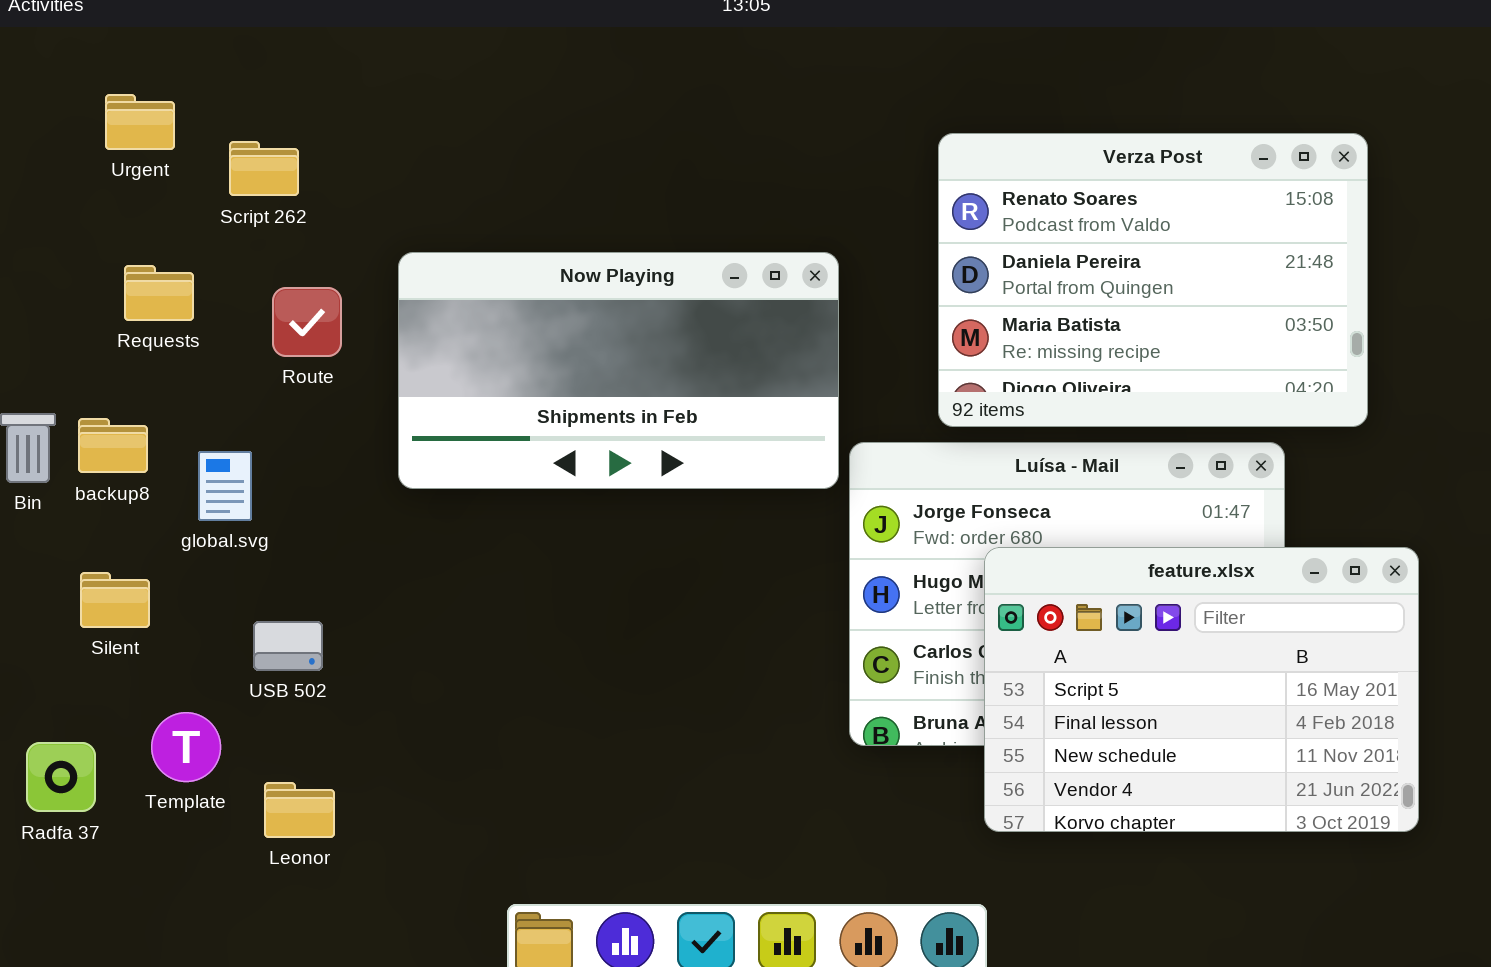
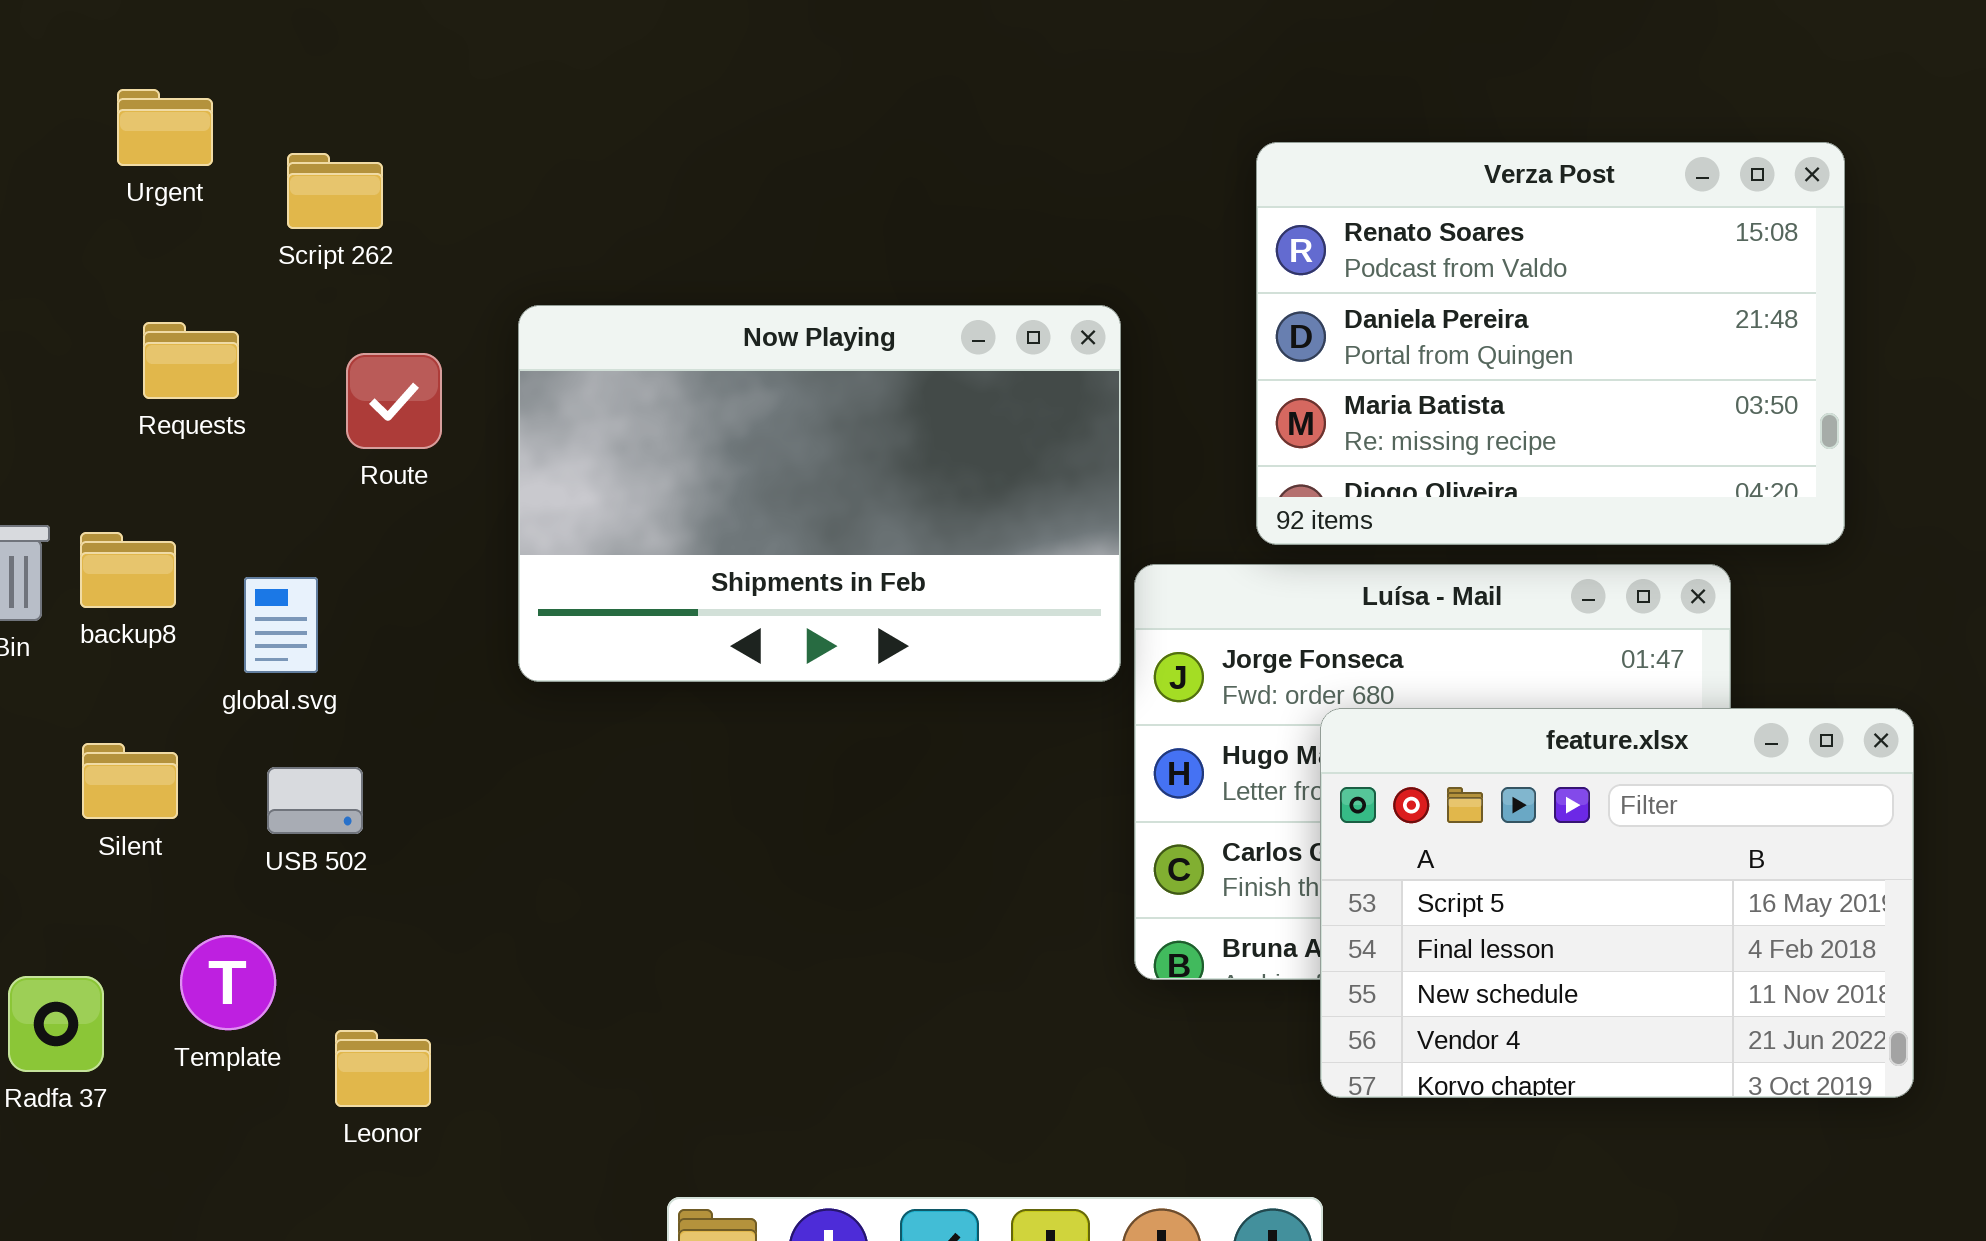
Now Playing: [398,252,839,489] -> [518,305,1121,682], resized
USB 502: [253,621,323,671] -> [267,767,363,834], moved

